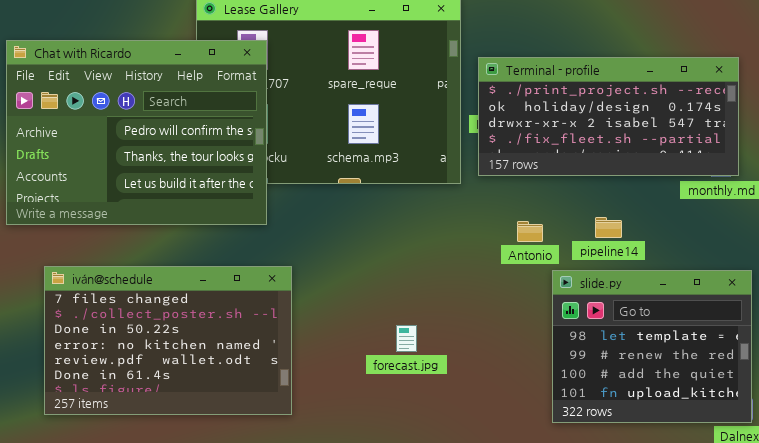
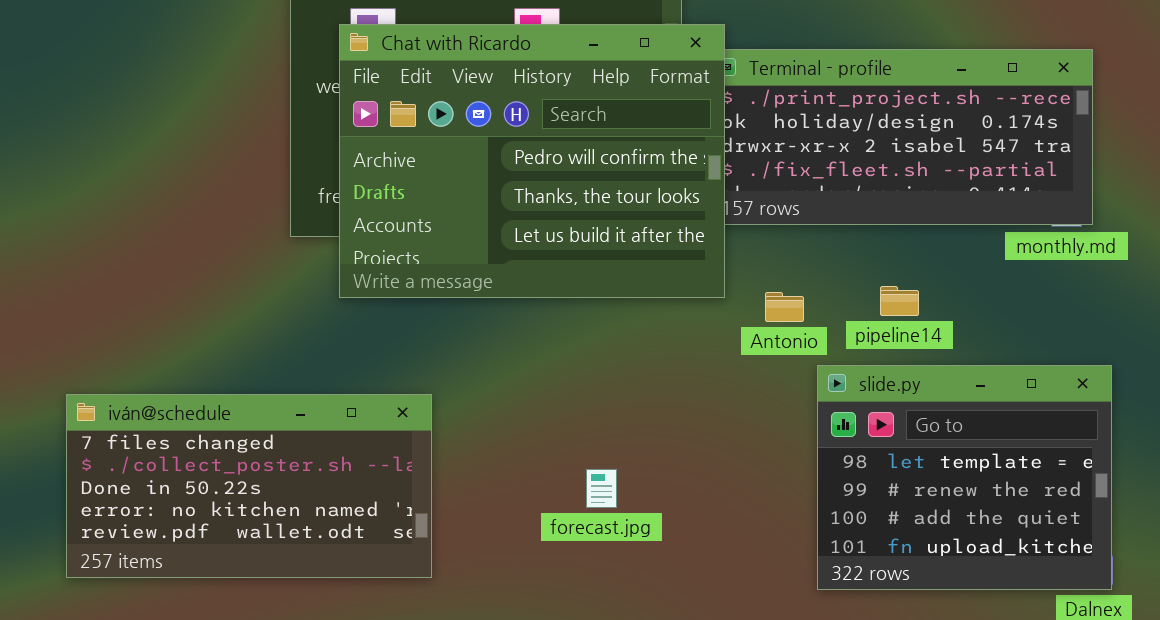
Chat with Ricardo: [6,40,267,225] -> [339,24,725,298], moved
iván@schedule: [44,266,292,415] -> [66,394,432,578], resized
forecast.jpg: [396,325,417,352] -> [586,469,617,508], moved

